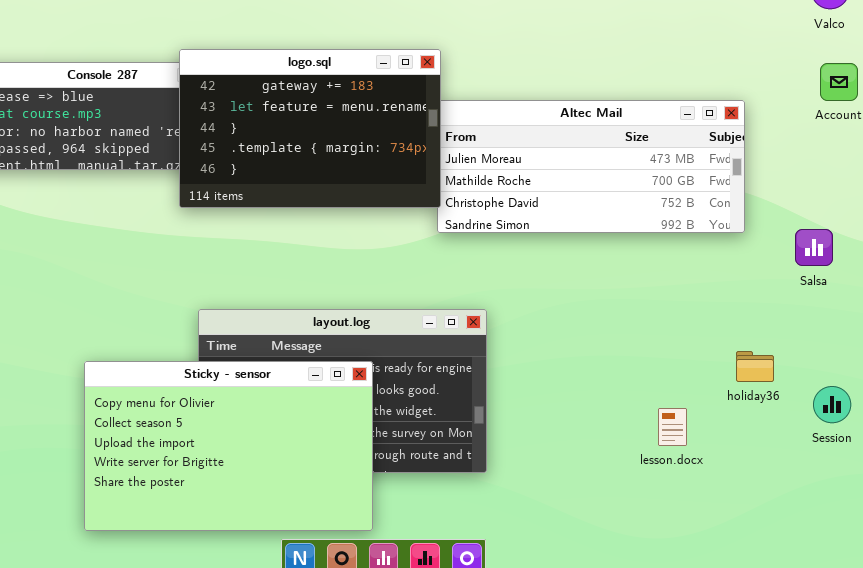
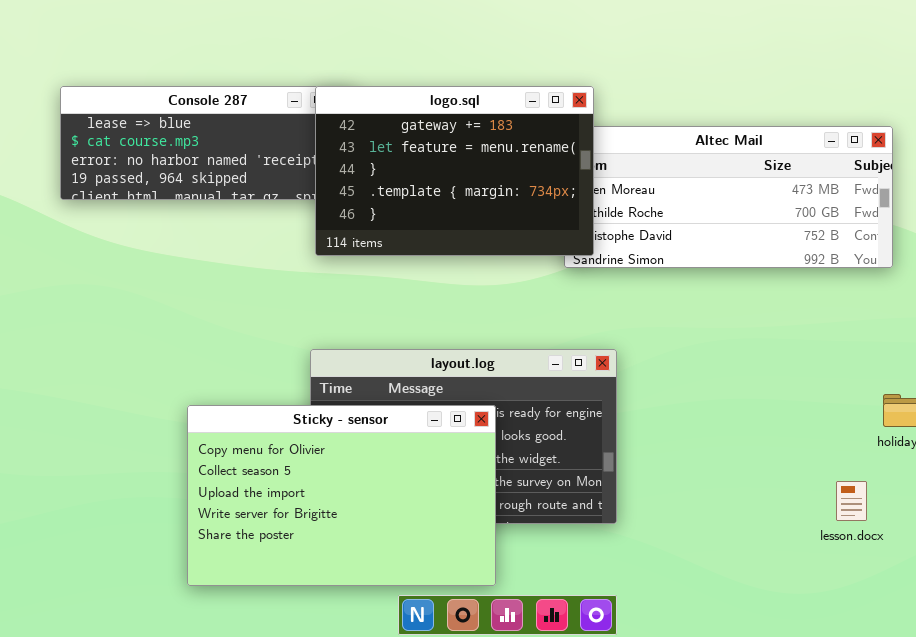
logo.sql: [179,49,441,208] -> [315,86,594,256], moved
lesson.docx: [658,408,687,446] -> [836,481,867,521], moved

